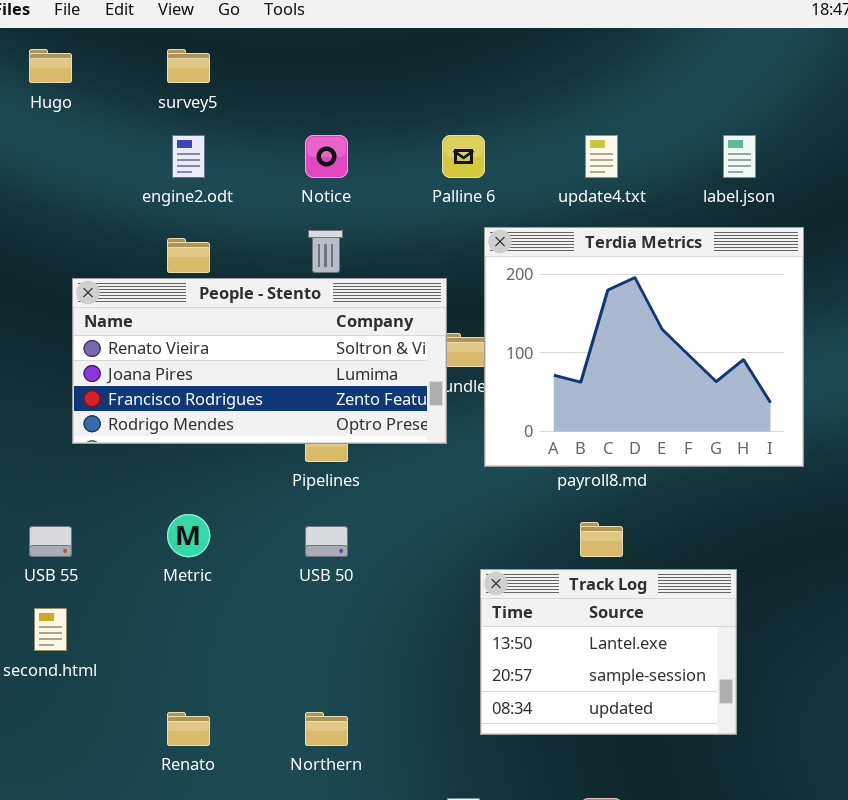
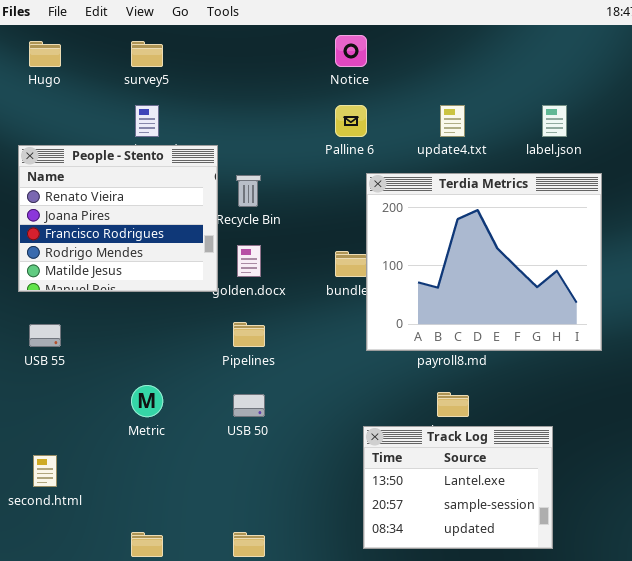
Notice: [305,135,348,178] -> [335,35,367,67], moved
People - Stento: [72,278,447,444] -> [18,145,218,292], moved, resized
USB 55: [29,526,72,557] -> [29,324,61,347], moved

